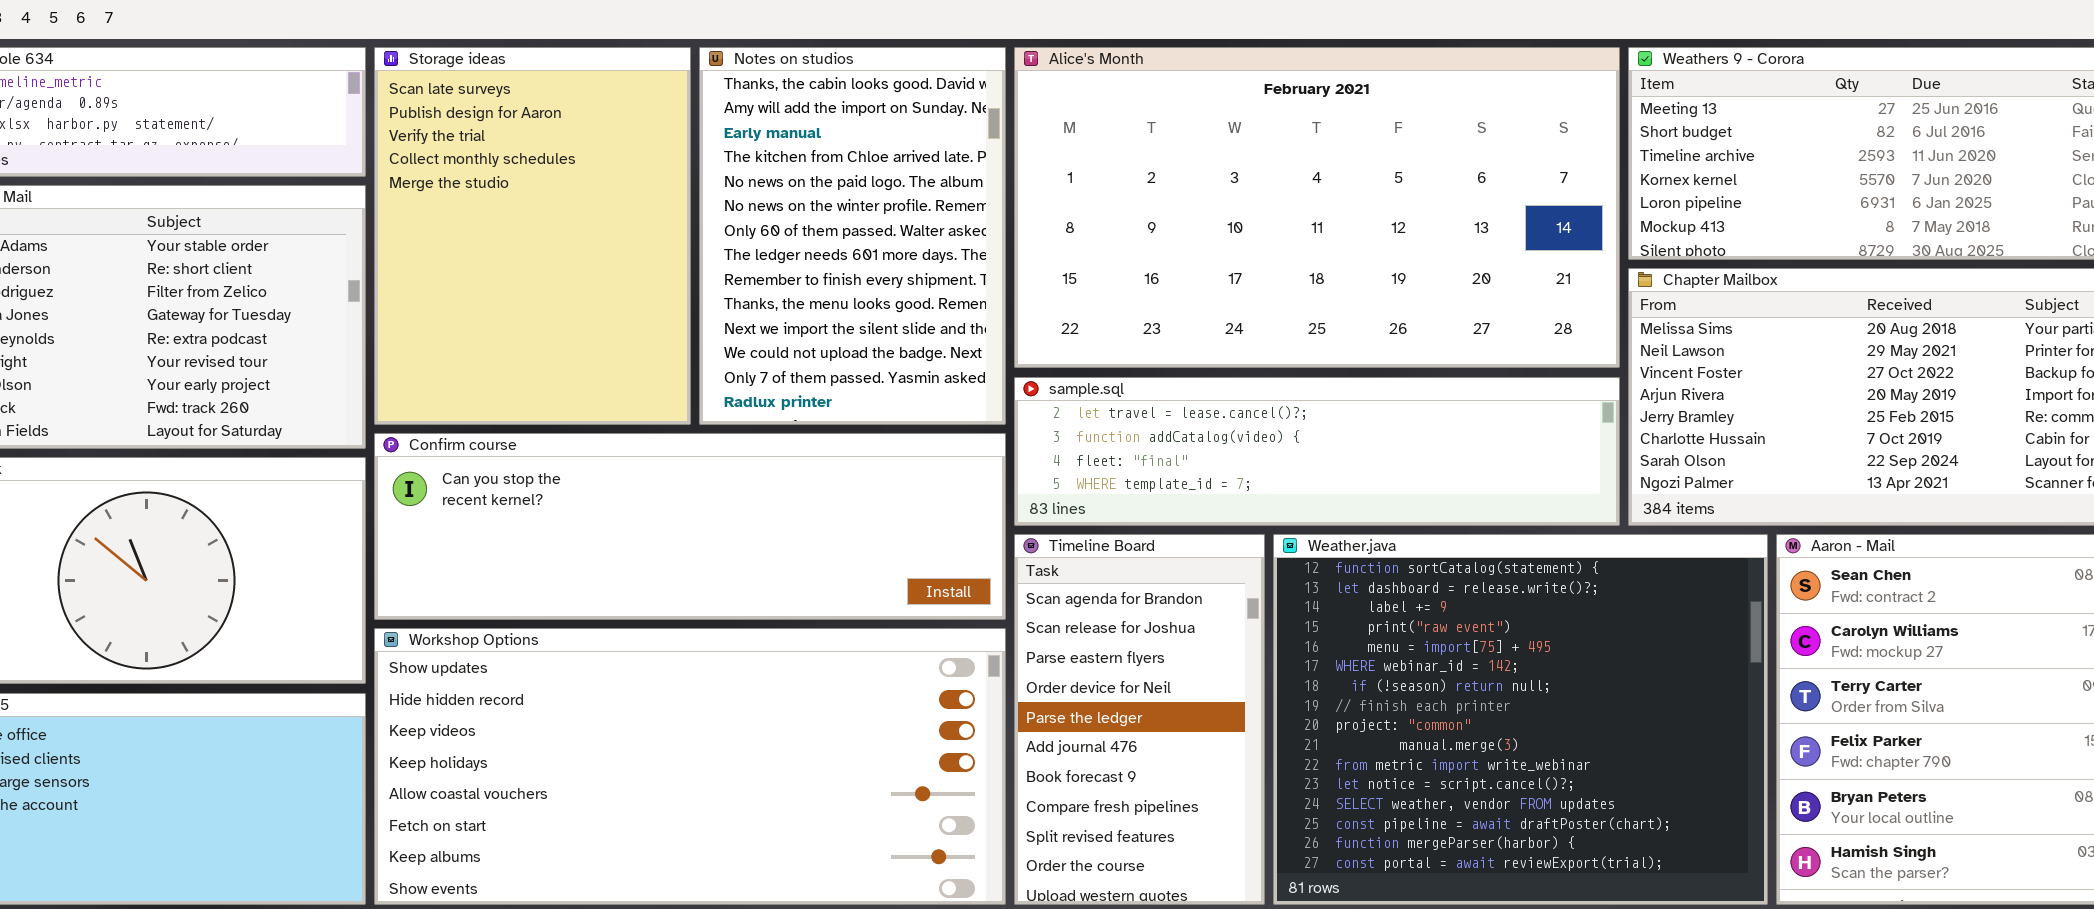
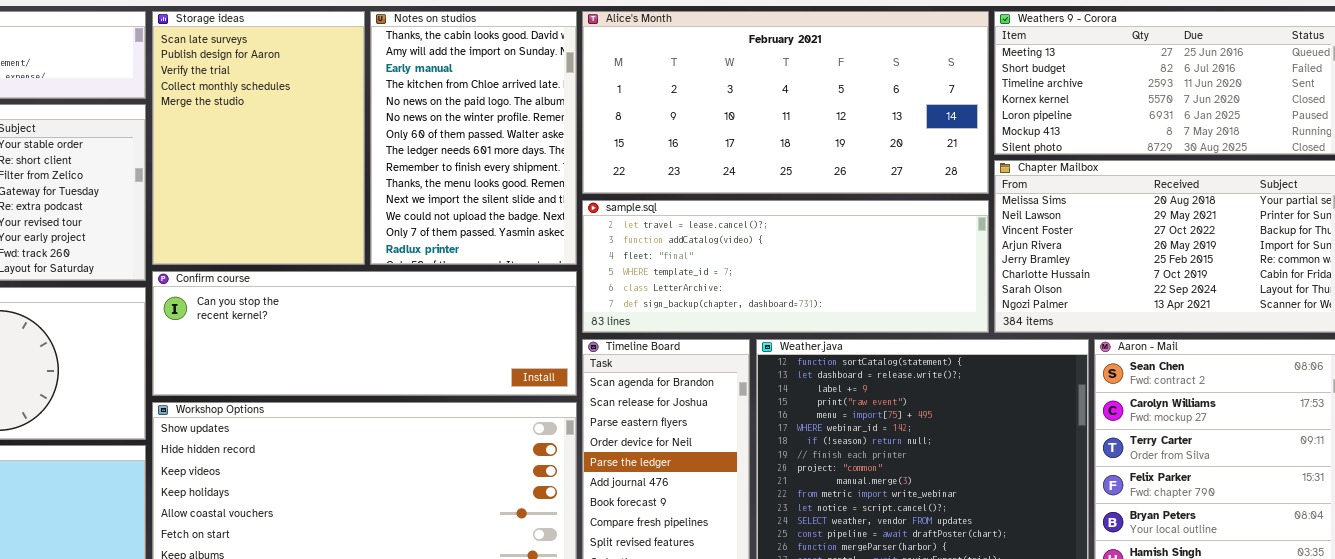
Alice's Month: [1014,47,1620,368] -> [582,11,989,194], resized
sample.sql: [1014,377,1620,526] -> [582,200,989,333], resized

